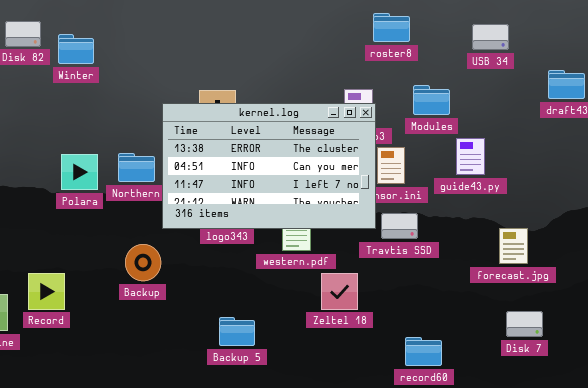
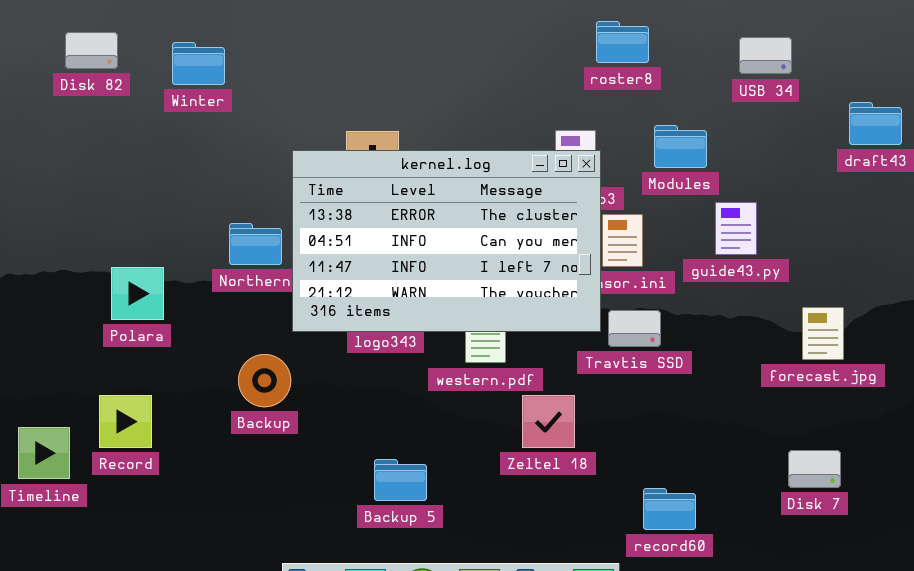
Winter: [58,34,94,64] -> [172,42,225,85], moved
Polara: [61,154,98,190] -> [111,267,164,320], moved
forecast.jpg: [499,228,528,264] -> [802,307,844,360], moved

